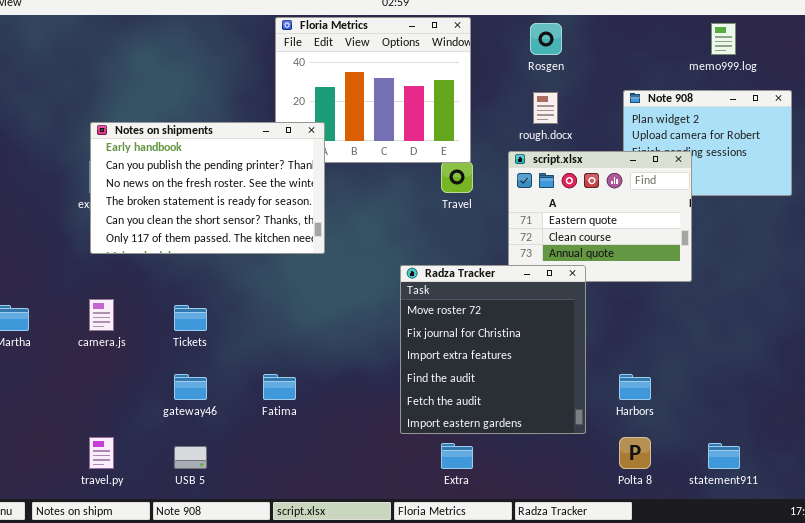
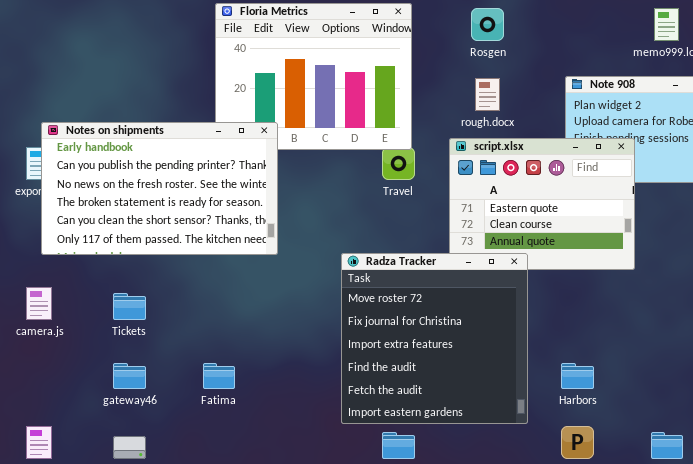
Notes on shipments: [90,122,325,254] -> [41,122,278,255], moved

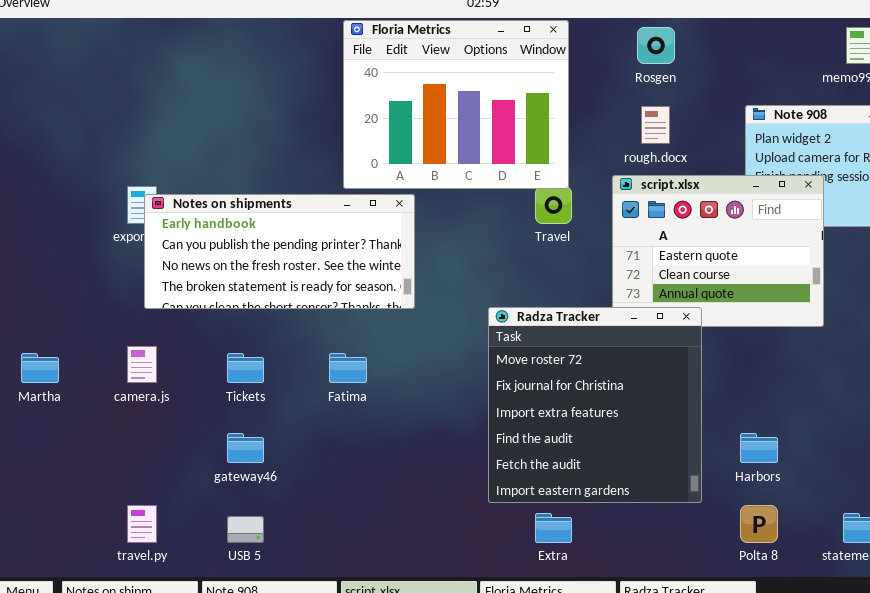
Notes on shipments: [41,122,278,255] -> [144,194,415,309], resized
Fatima: [203,363,235,389] -> [329,353,367,383], moved

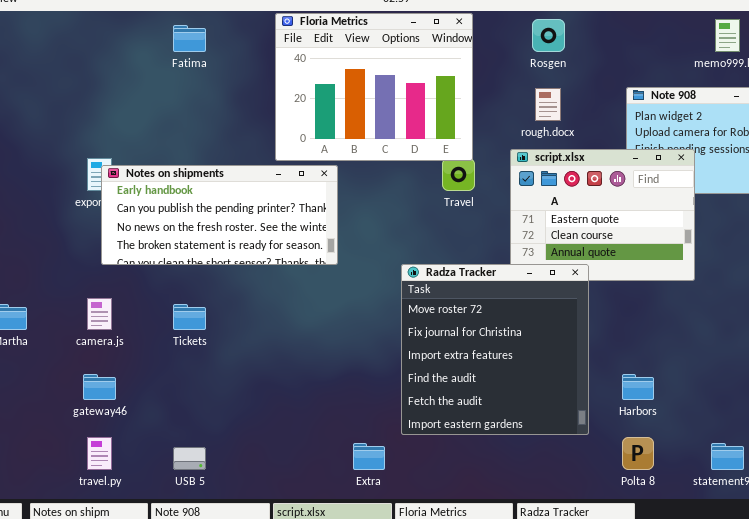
Fatima: [329,353,367,383] -> [173,25,206,52], moved
gateway46: [227,433,264,463] -> [83,374,116,400], moved
Extra: [535,513,572,543] -> [353,443,385,470], moved

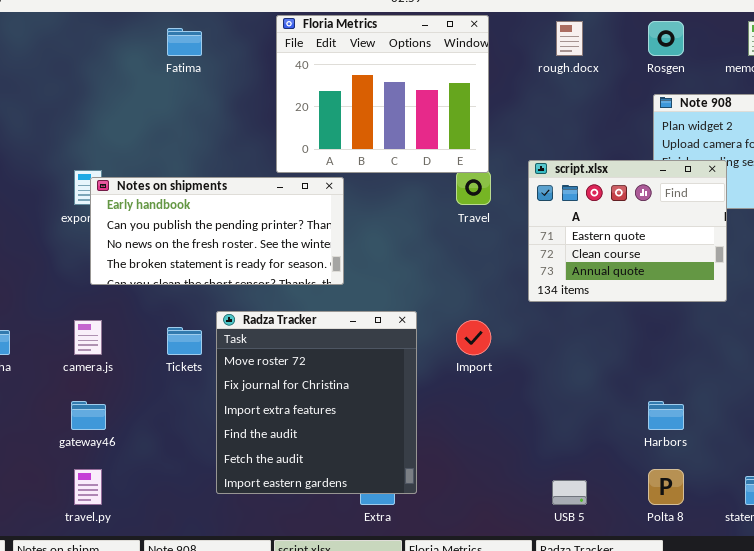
Rosgen: [532,19,565,52] -> [648,21,684,56], moved
rough.docx: [535,88,561,121] -> [556,21,583,56], moved
Radza Tracker: [401,264,589,435] -> [216,311,417,494], moved
USB 5: [173,447,206,470] -> [552,480,587,505], moved

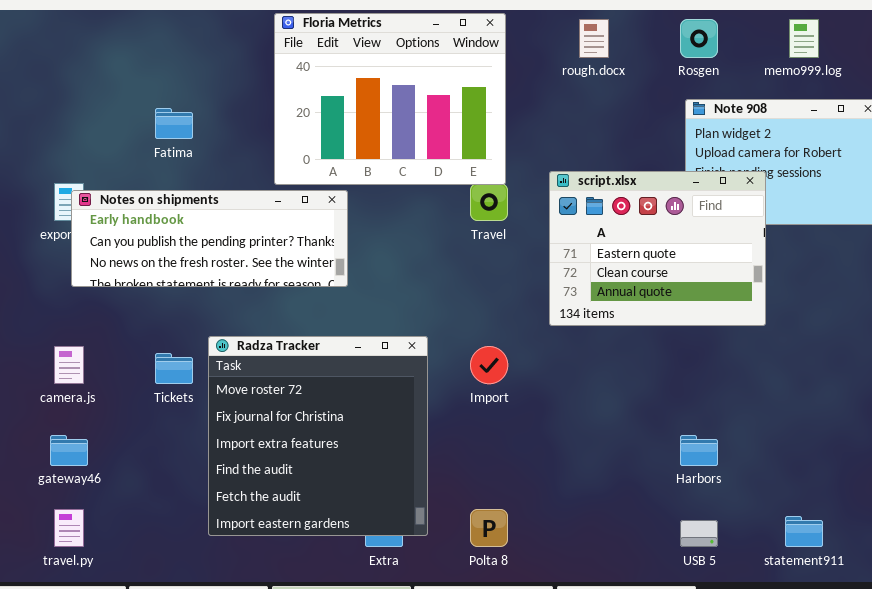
Fatima: [167,28,202,56] -> [155,108,193,139], moved
Notes on shipments: [90,177,344,285] -> [71,190,348,287], resized
Polta 8: [648,469,684,505] -> [470,509,508,547], moved
USB 5: [552,480,587,505] -> [680,520,718,547], moved

